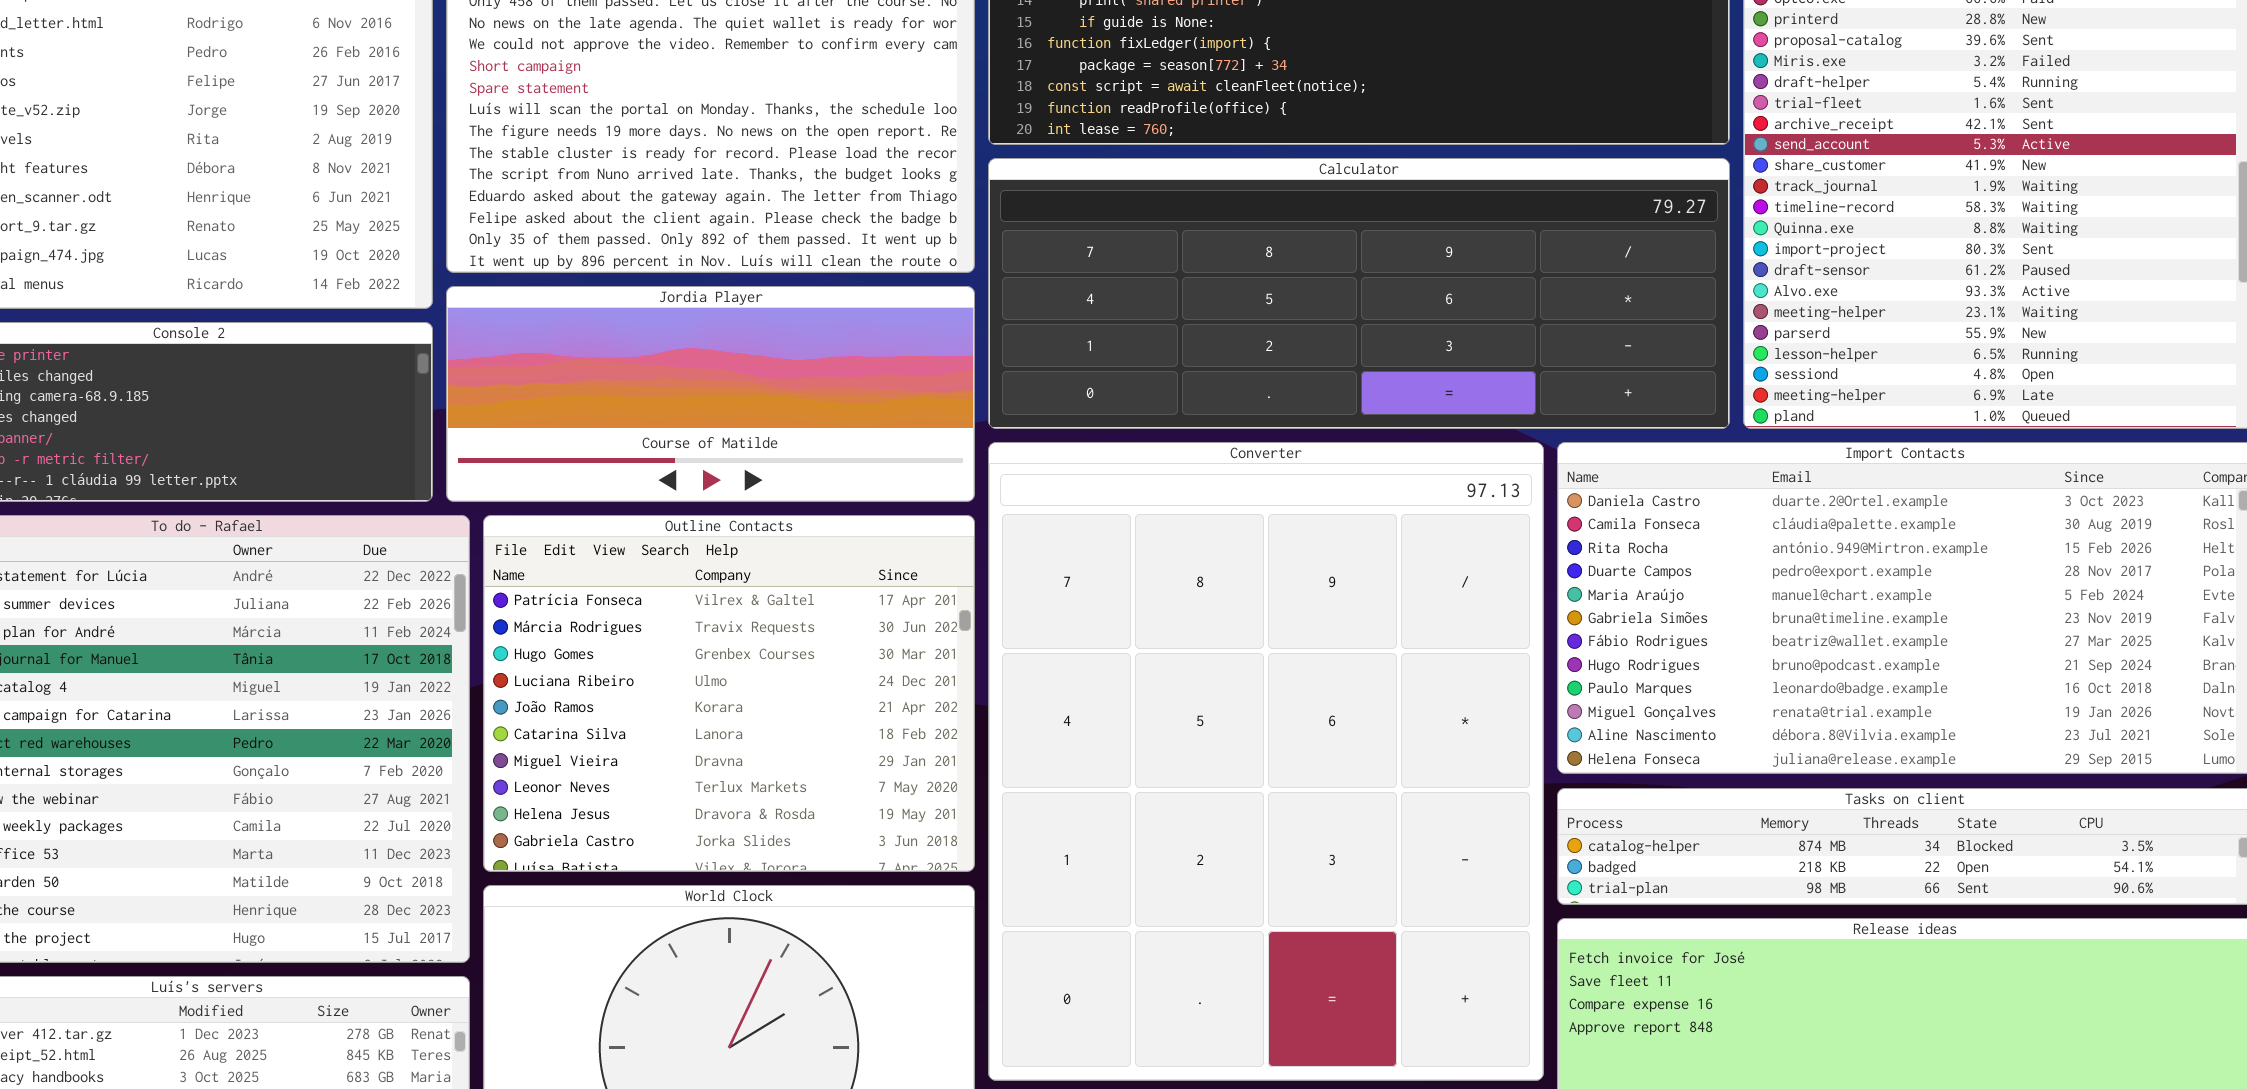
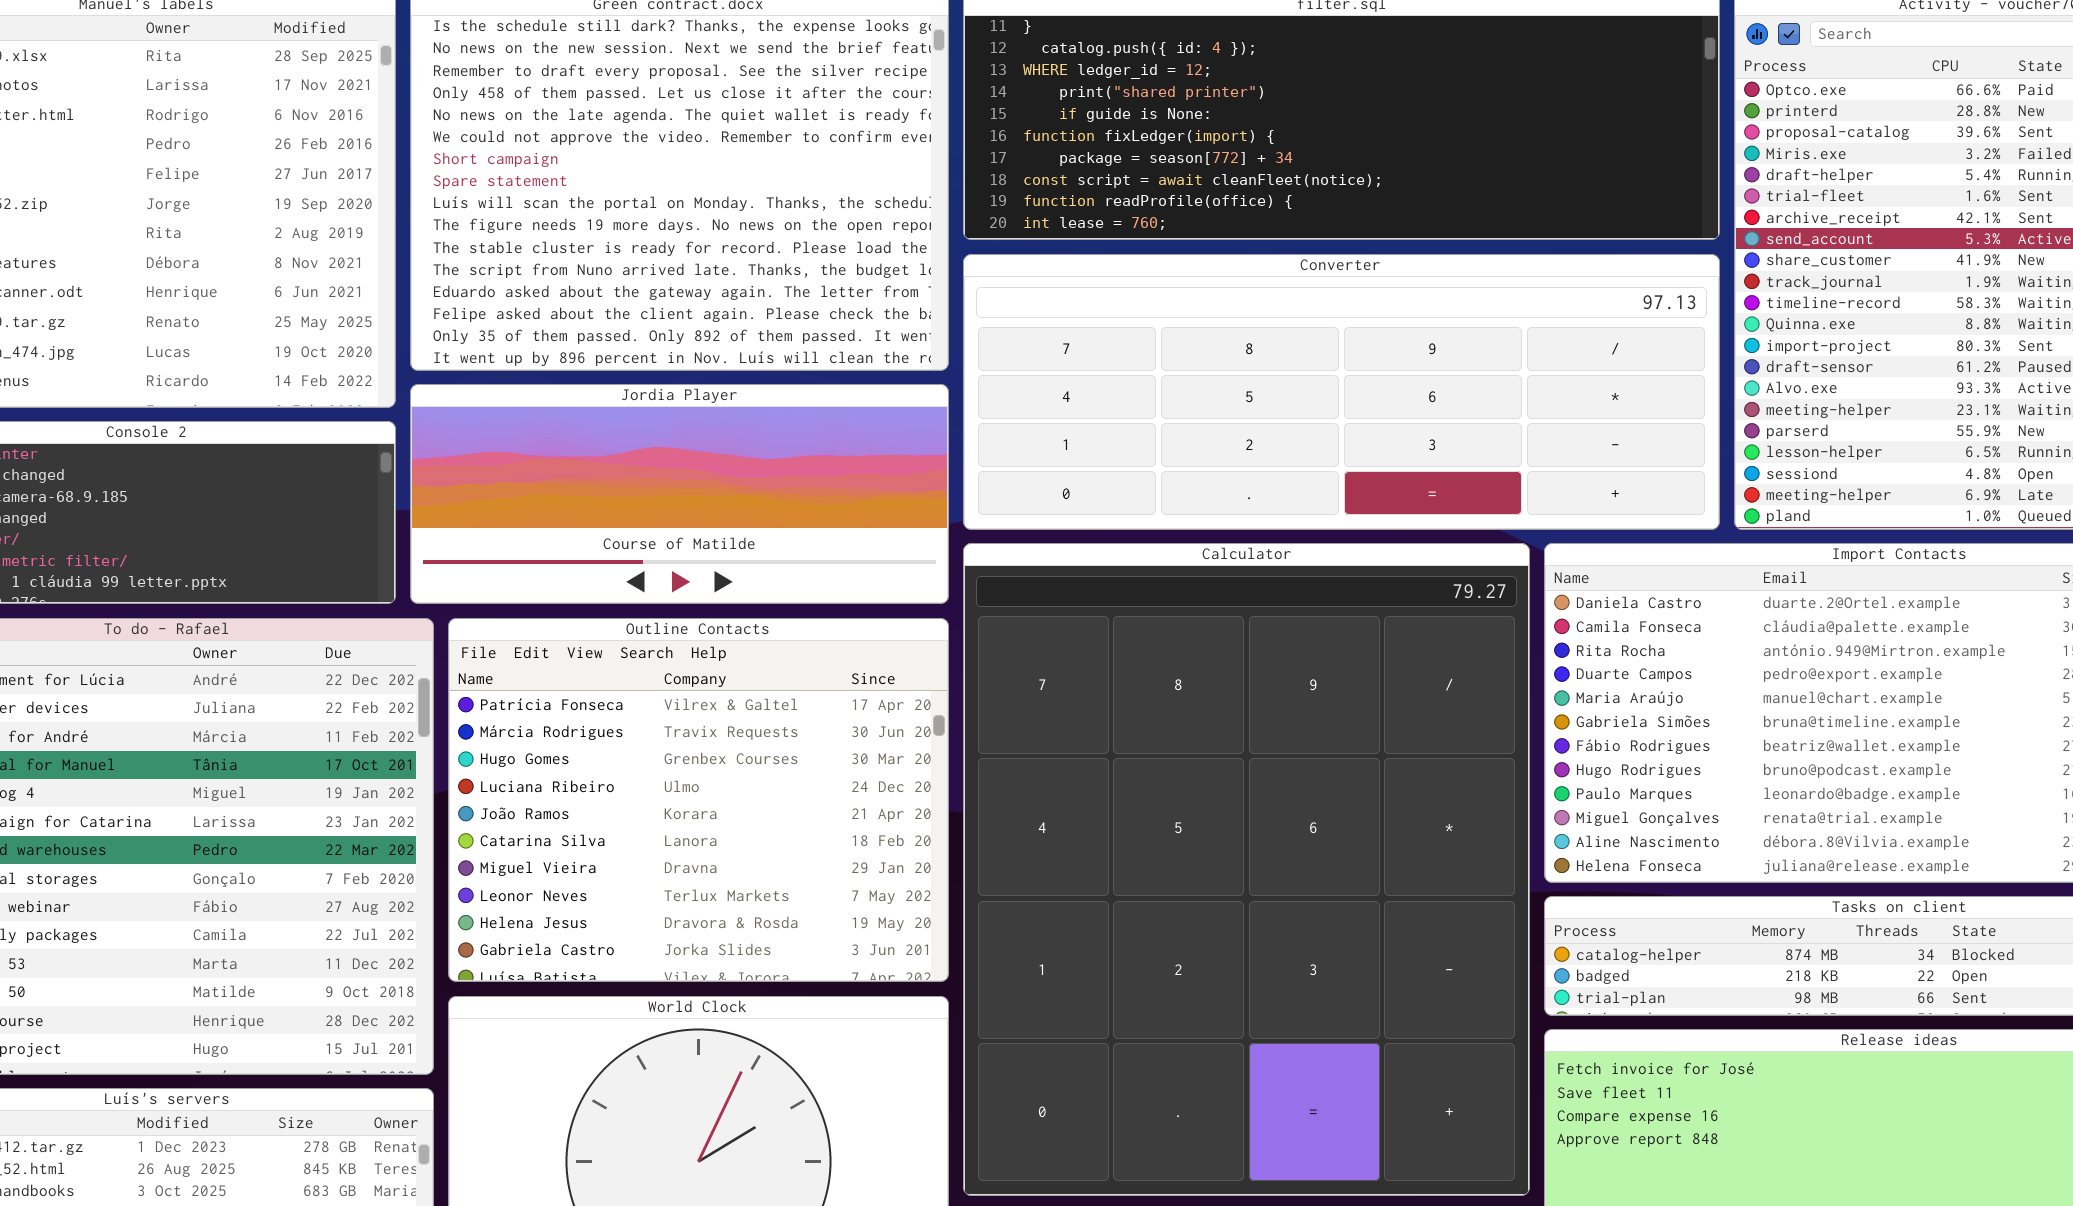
Calculator: [988,158,1730,429] -> [963,543,1530,1196], moved, resized
Converter: [988,442,1544,1081] -> [963,254,1720,530], moved, resized

